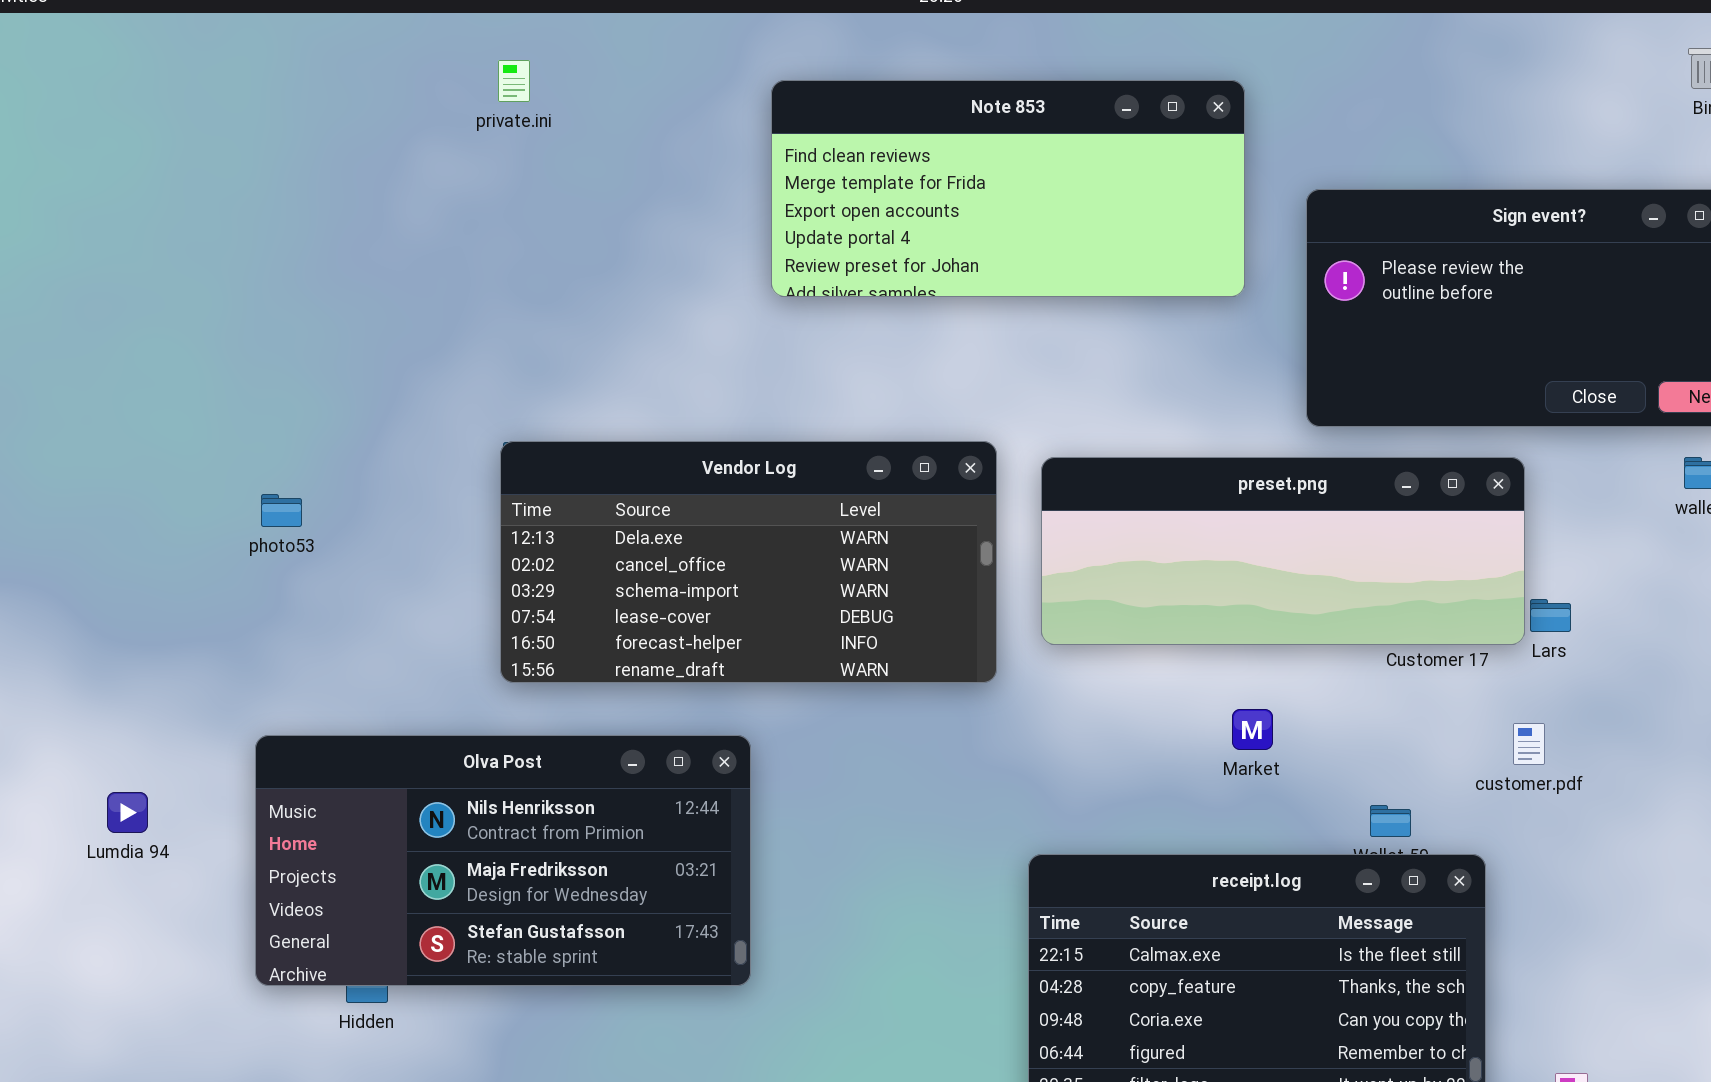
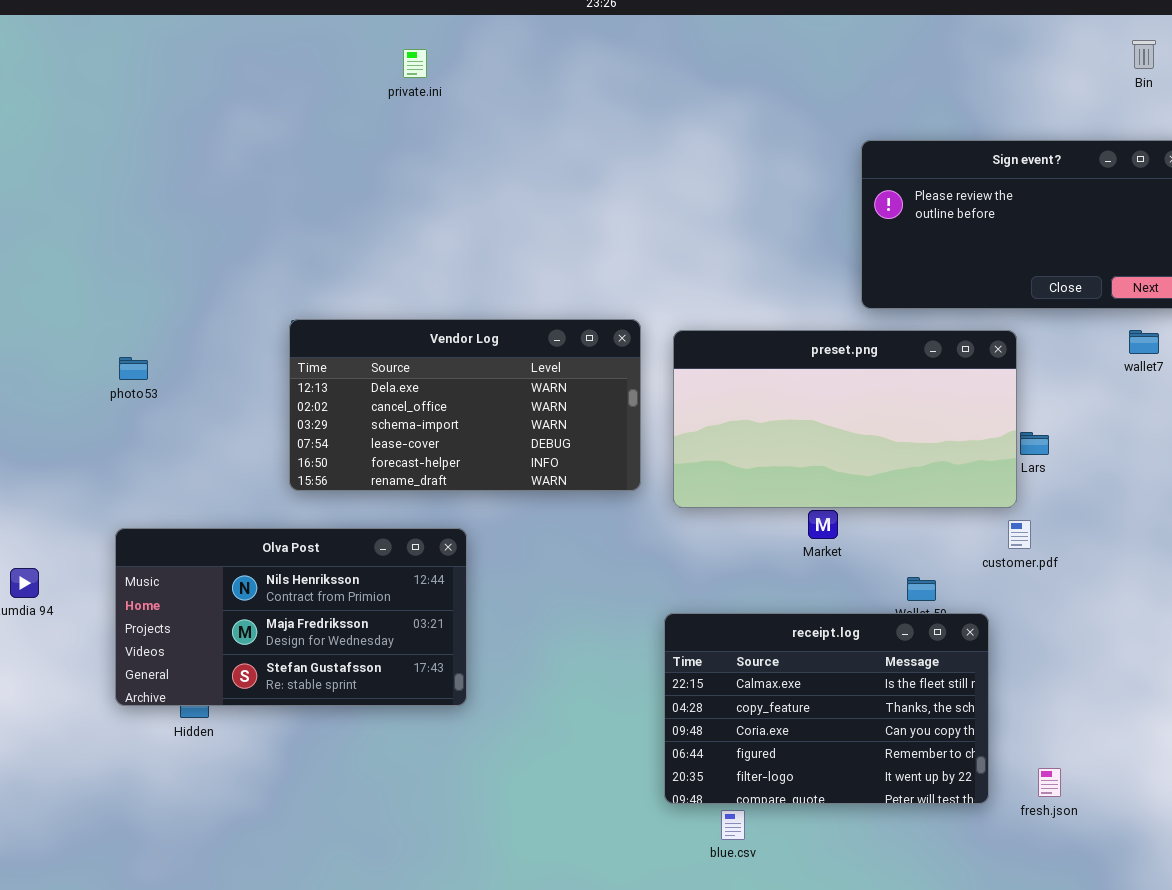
private.ini: [498,60,530,102] -> [403,49,427,78], moved
Note 853: [771,80,1245,297] -> none, closed
preset.png: [1041,457,1525,645] -> [673,330,1017,508], resized

